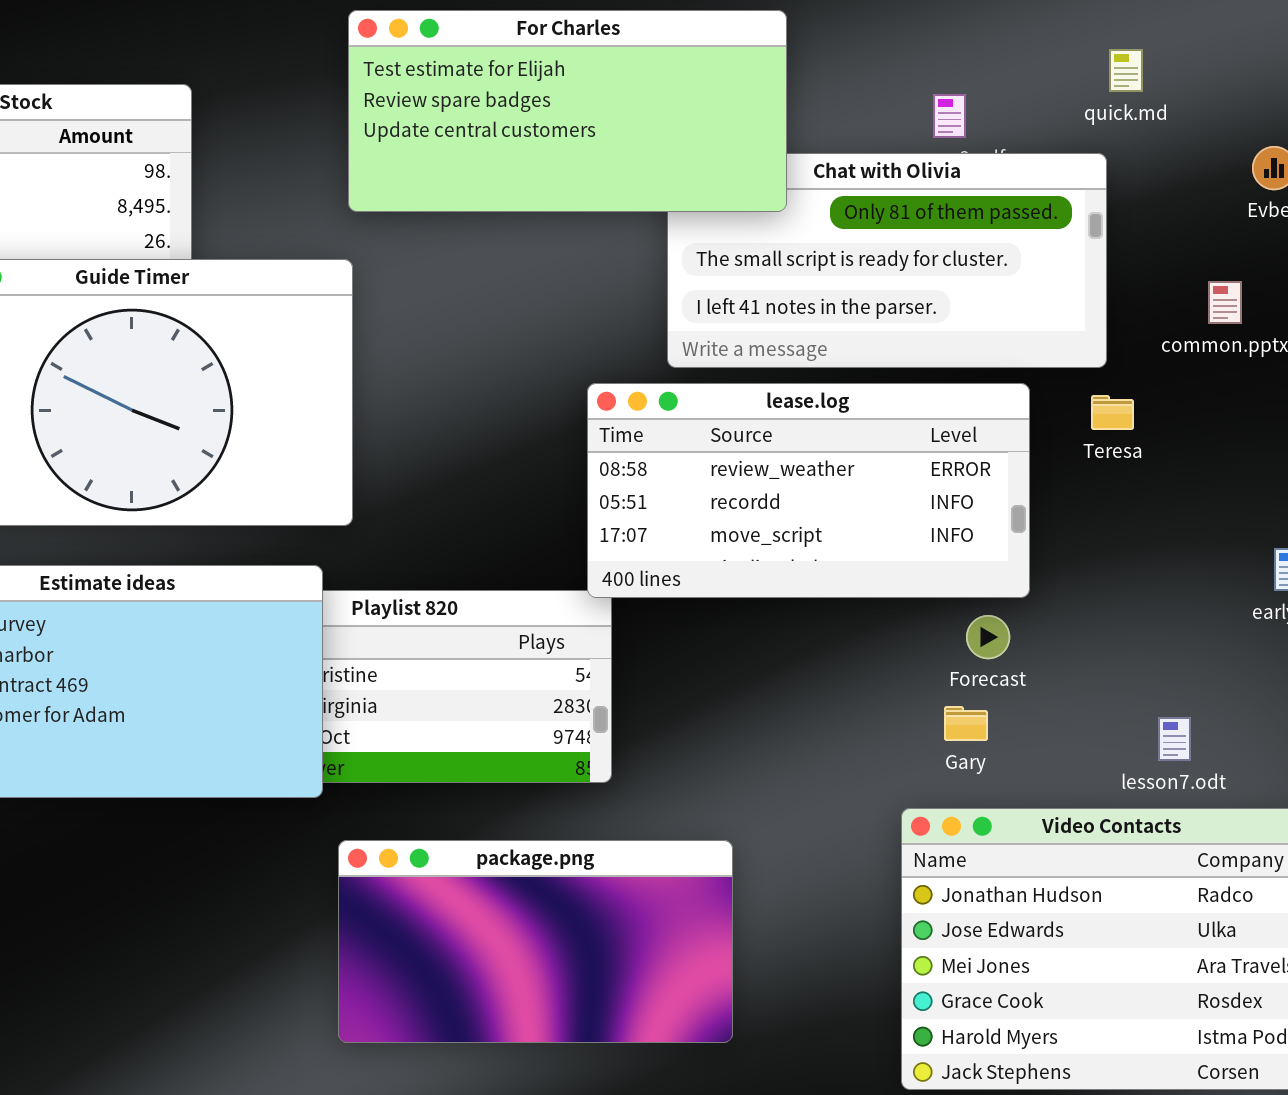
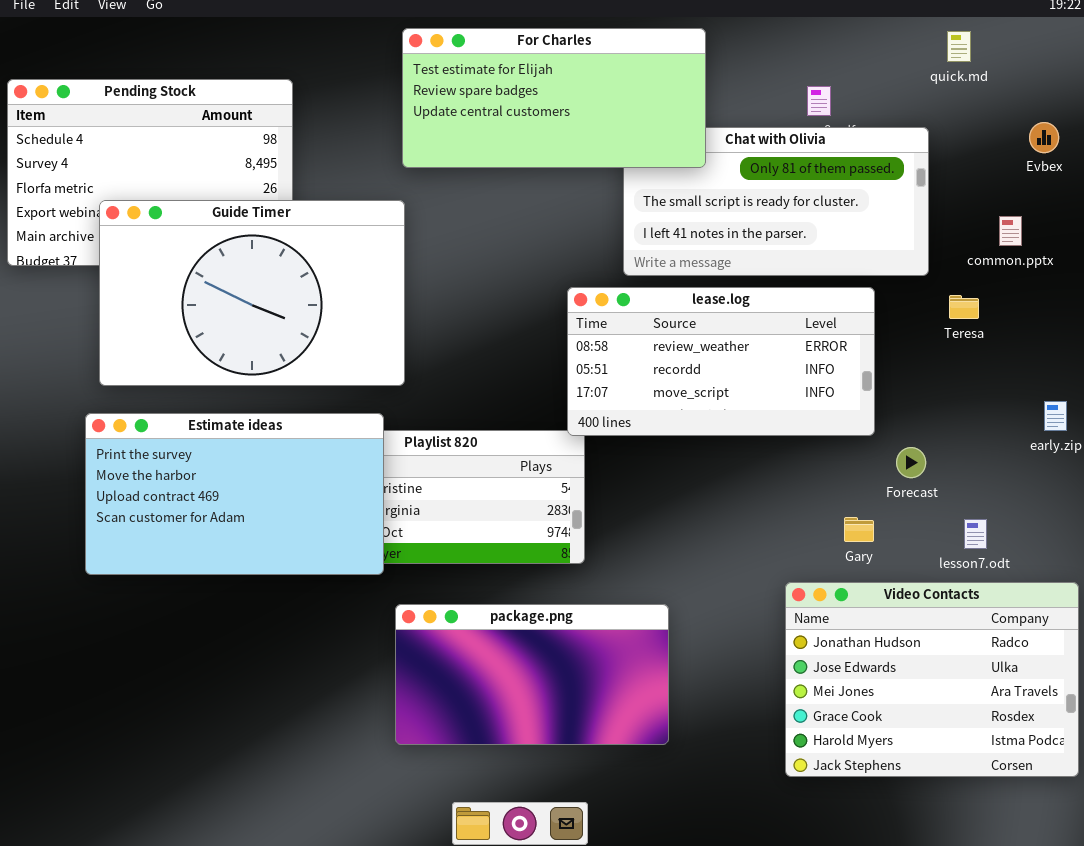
quick.md: [1109,49,1143,92] -> [947,31,971,62], moved
Teresa: [1091,395,1134,430] -> [949,295,979,319], moved
Forecast: [966,615,1010,659] -> [896,447,926,478], moved
Gary: [944,706,988,741] -> [844,517,874,542], moved

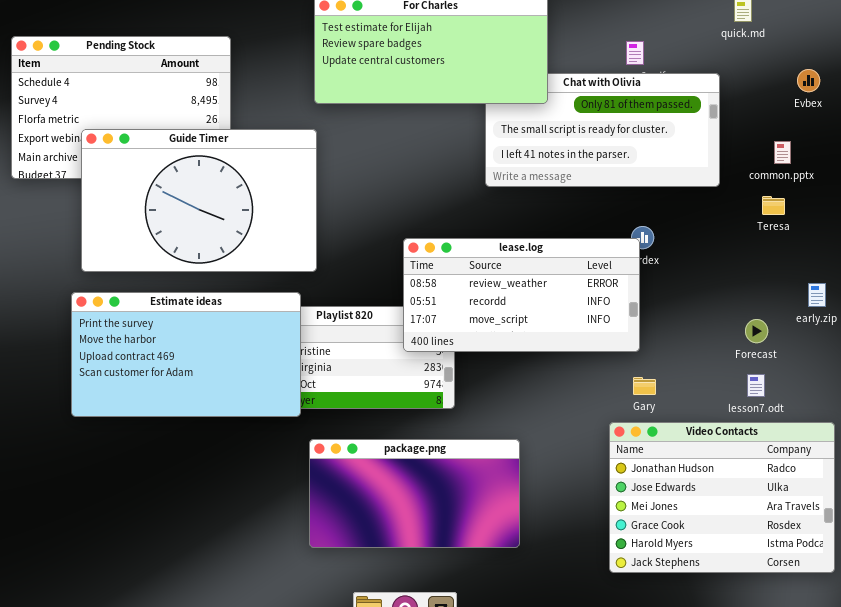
lease.log: [567,287,875,436] -> [403,238,640,352], moved
Teresa: [949,295,979,319] -> [762,196,785,215], moved
Forecast: [896,447,926,478] -> [745,319,768,343], moved
Gary: [844,517,874,542] -> [633,377,656,395], moved

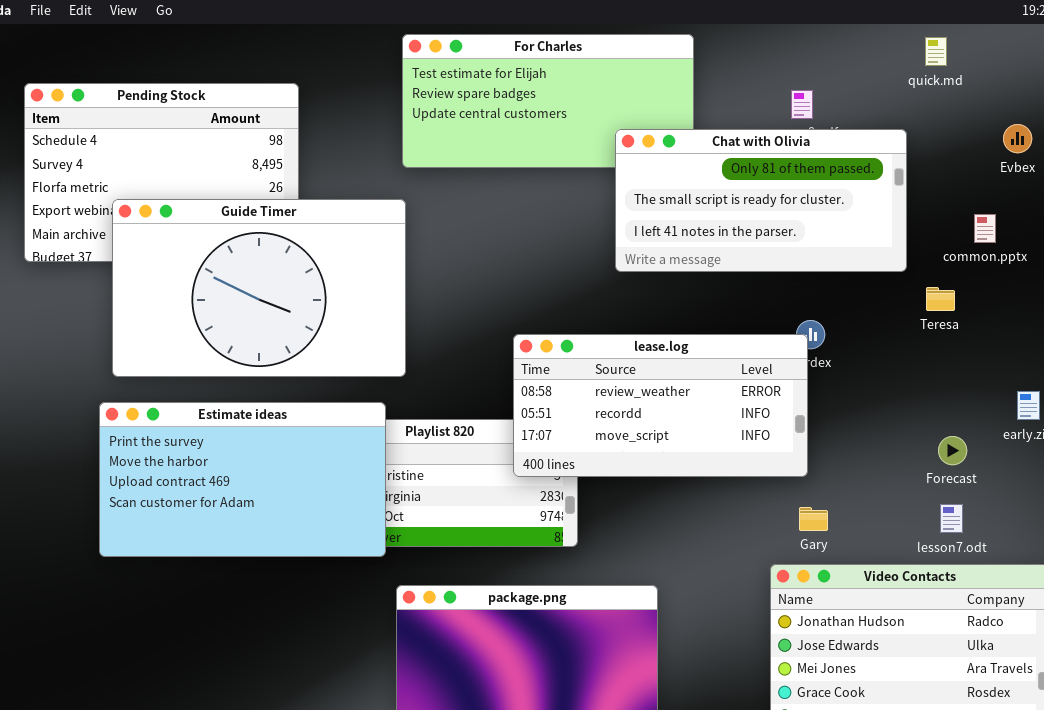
Chat with Olivia: [485,73,720,187] -> [615,129,907,272], raised
Teresa: [762,196,785,215] -> [926,287,955,311], moved

